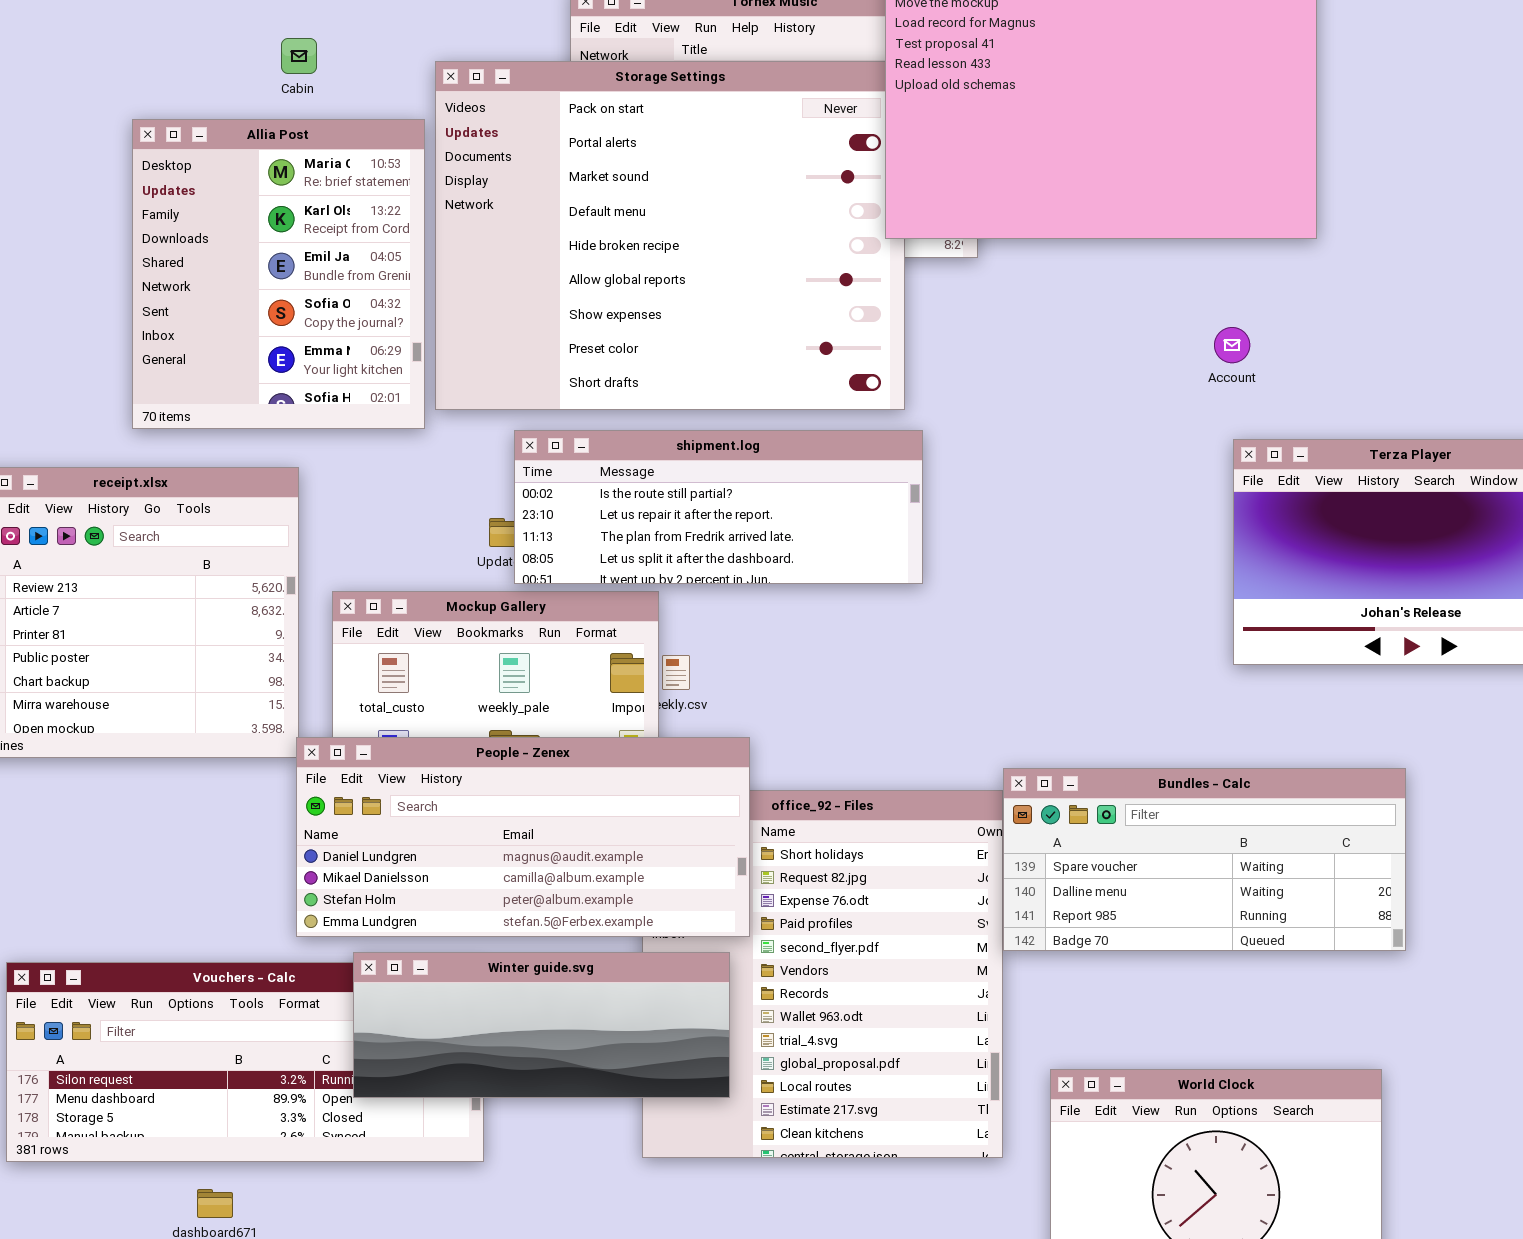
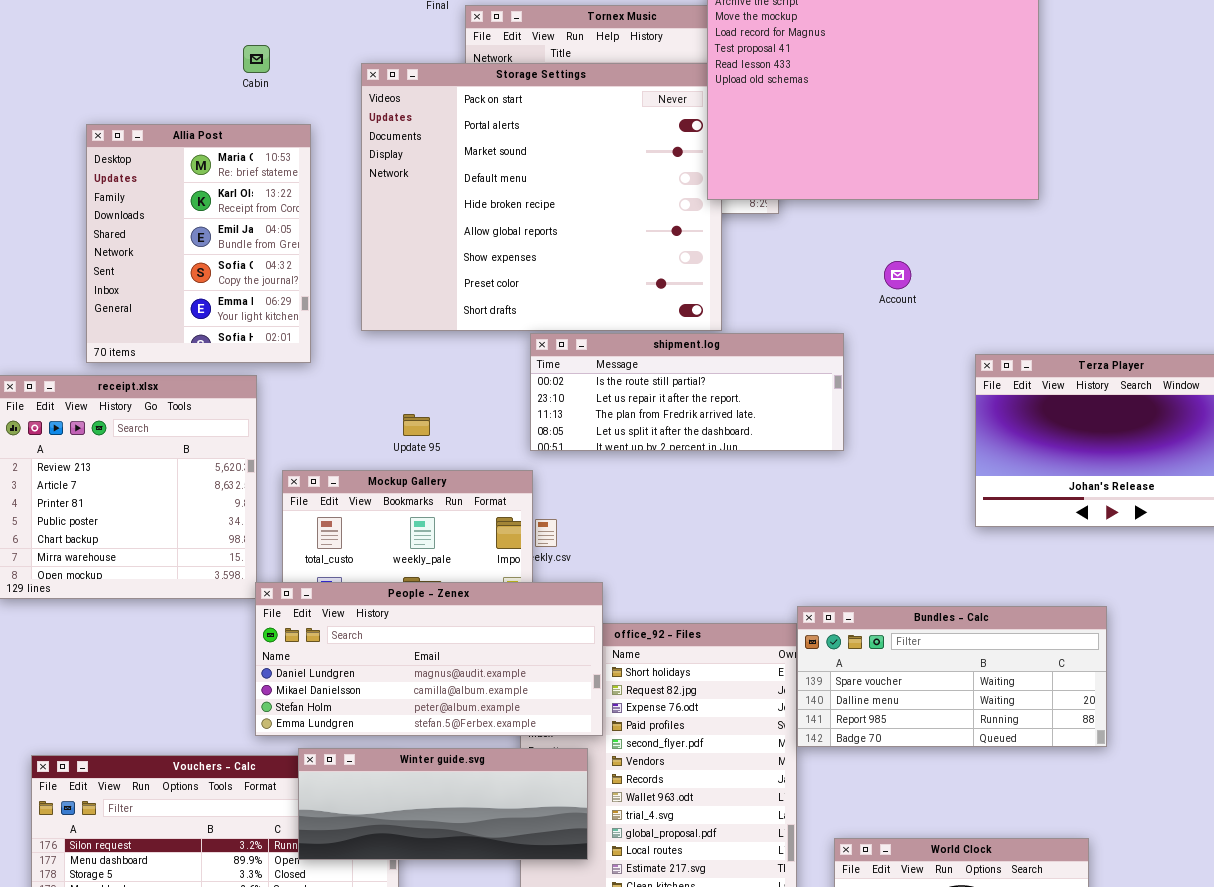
Allia Post: [132,119,425,429] -> [86,124,311,363], moved
Account: [1214,327,1250,363] -> [884,261,911,289], moved
shipment.log: [514,430,923,584] -> [530,333,844,451], moved

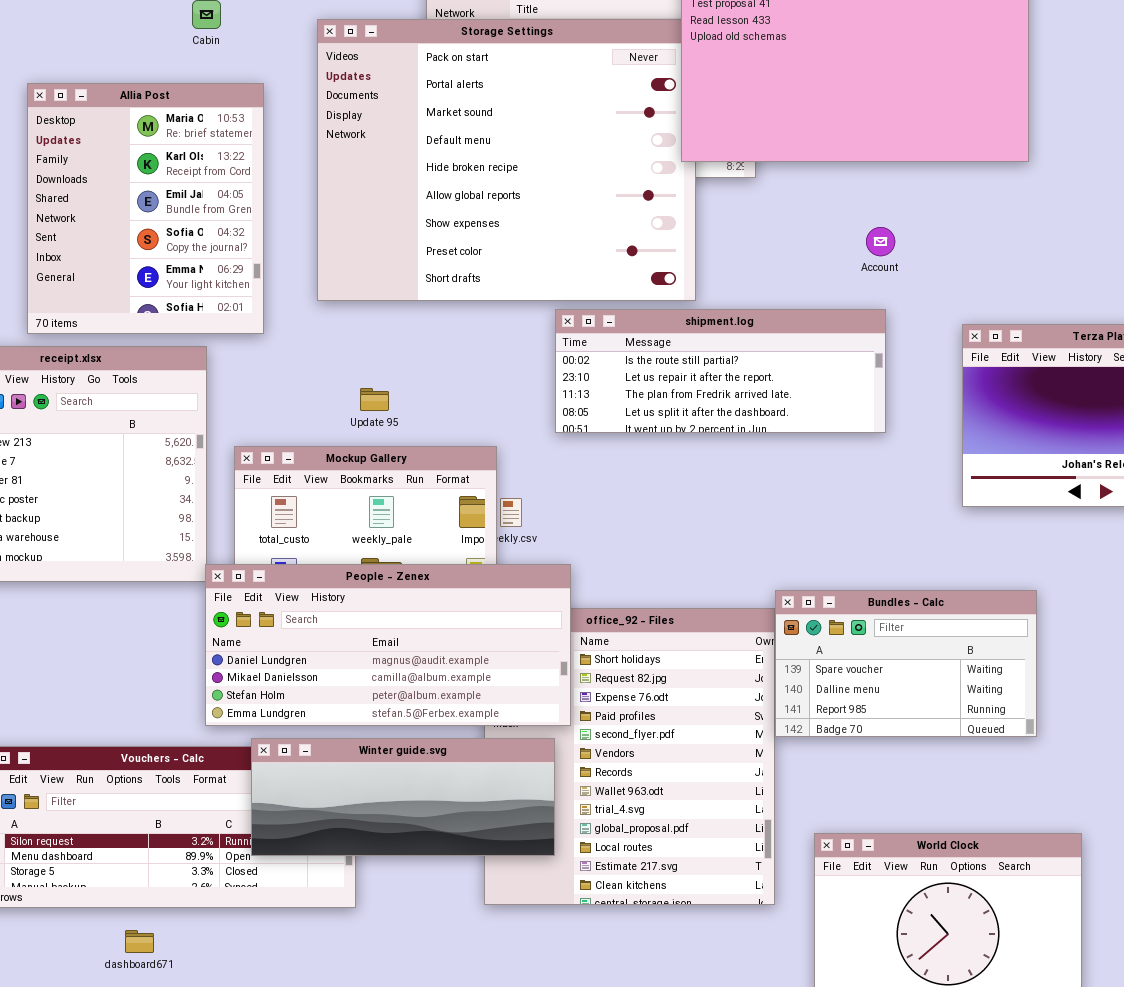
shipment.log: [530,333,844,451] -> [555,309,886,433], moved
Bundles - Calc: [797,606,1107,747] -> [775,590,1037,737], resized

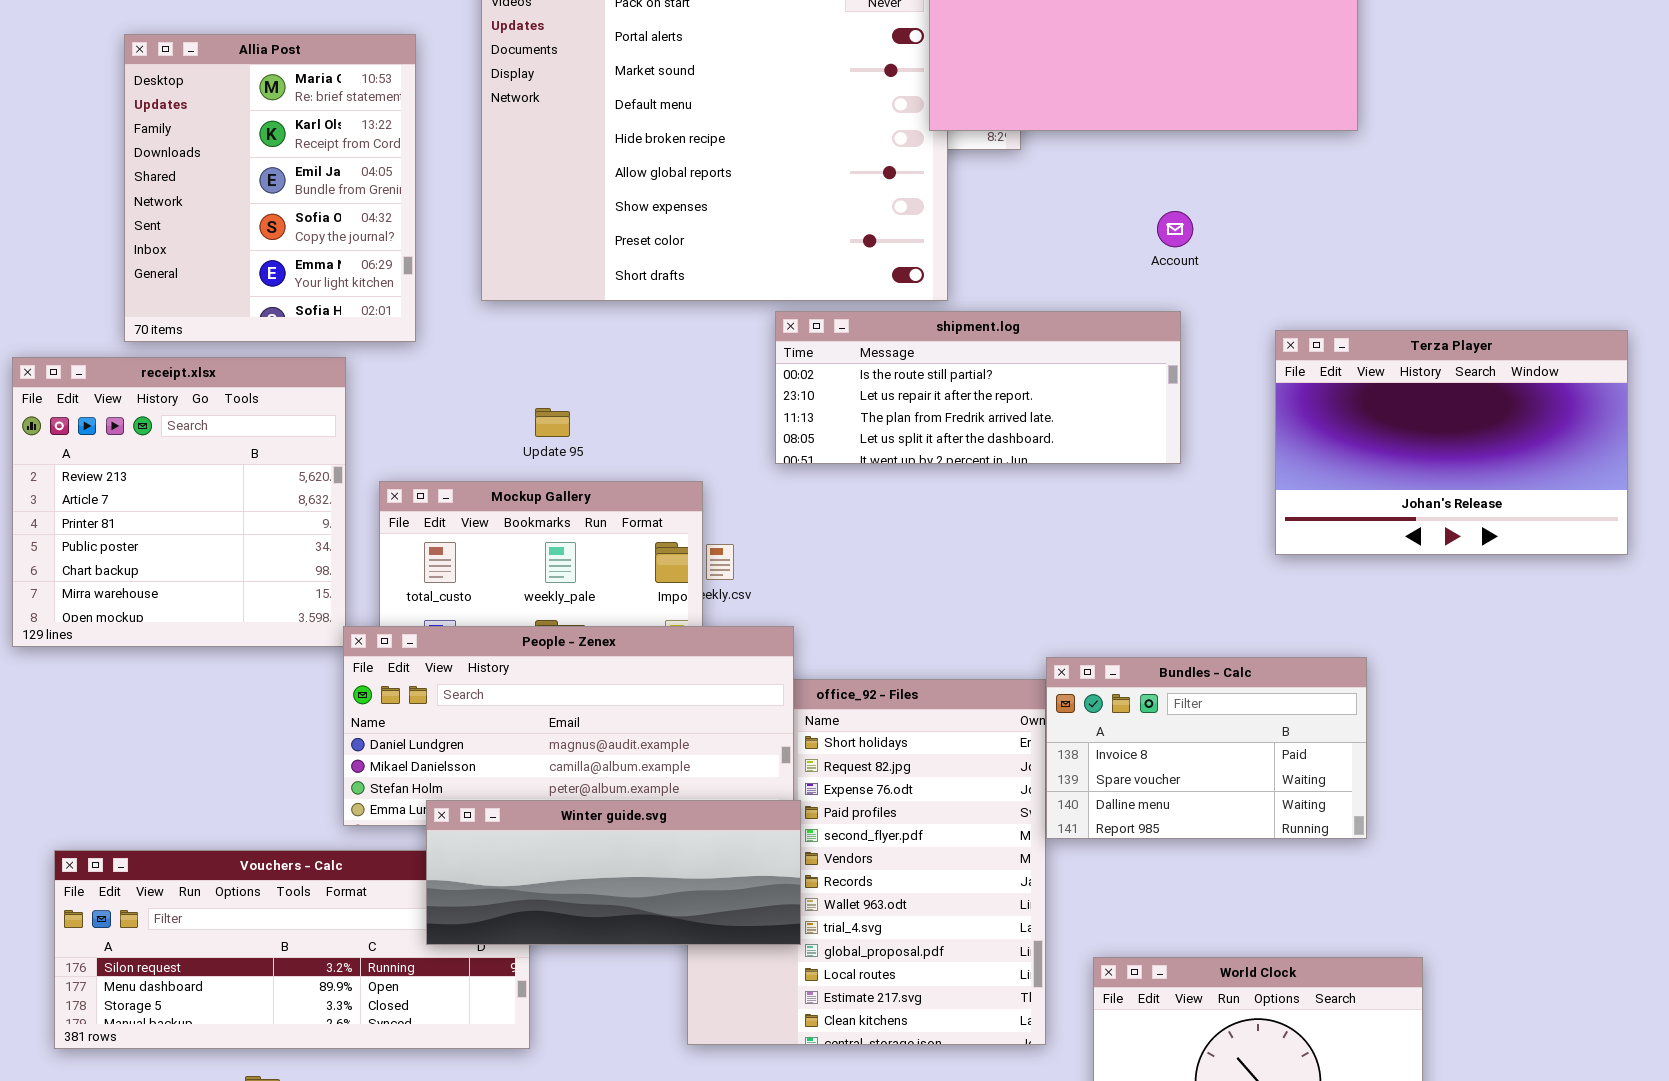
Bundles - Calc: [775,590,1037,737] -> [1046,657,1367,839], scrolled up 1 row
Winter guide.svg: [251,738,555,856] -> [426,800,801,945], moved

